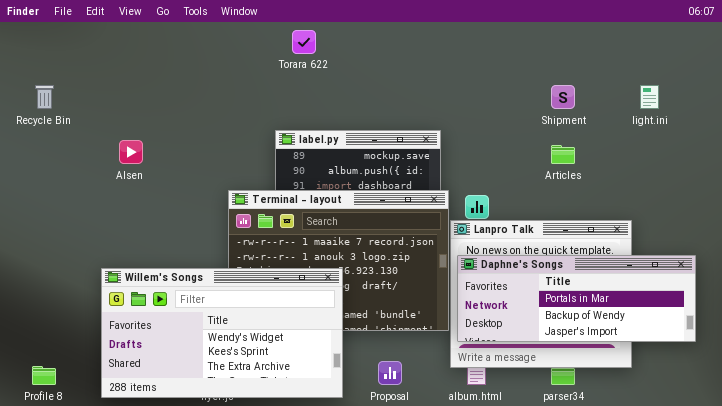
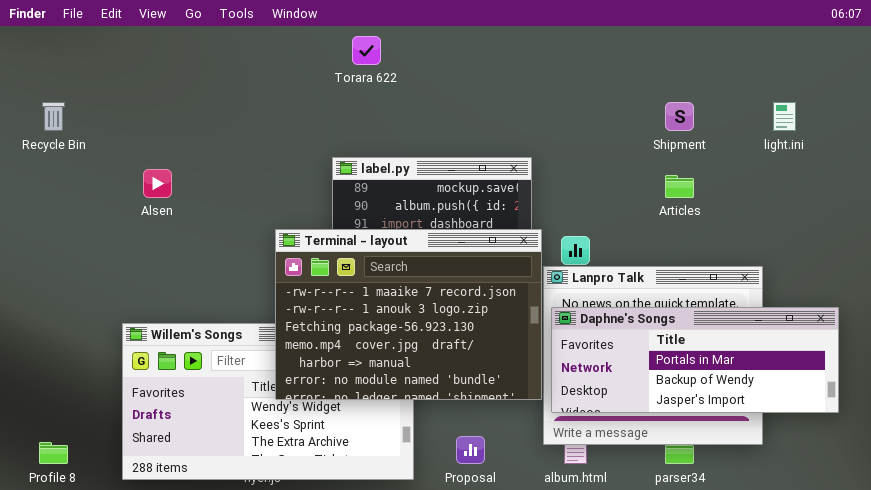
Terminal - layout: [228,190,449,331] -> [275,229,542,400], raised

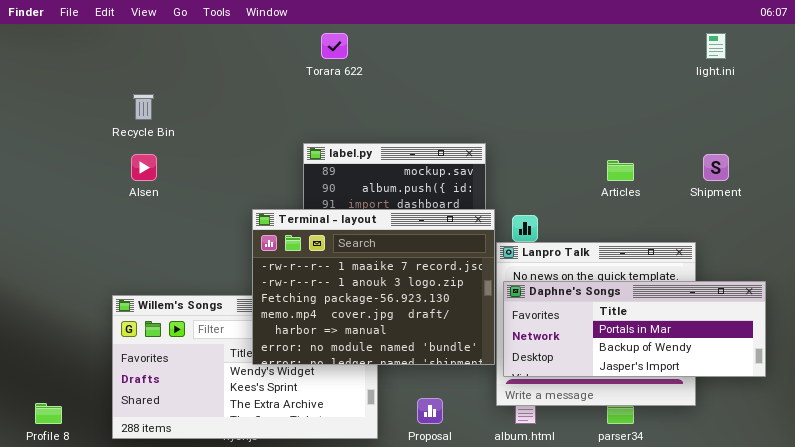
Recycle Bin: [42,102,65,131] -> [133,94,154,120], moved
Shipment: [665,102,694,131] -> [703,154,729,181], moved
light.ini: [773,102,796,131] -> [706,33,726,59], moved

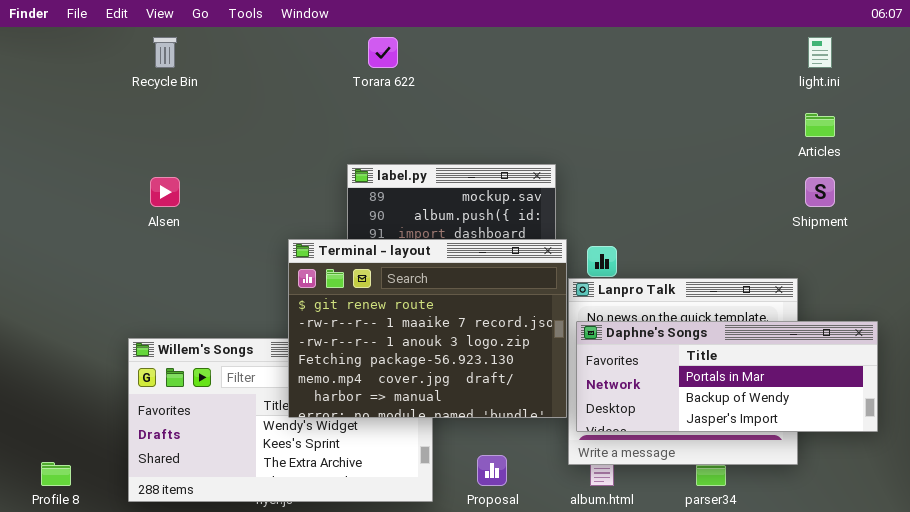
Recycle Bin: [133,94,154,120] -> [153,37,177,68], moved
Articles: [607,160,634,181] -> [805,113,835,137], moved
Terminal - layout: [252,209,495,365] -> [288,239,567,418], scrolled up 1 row

